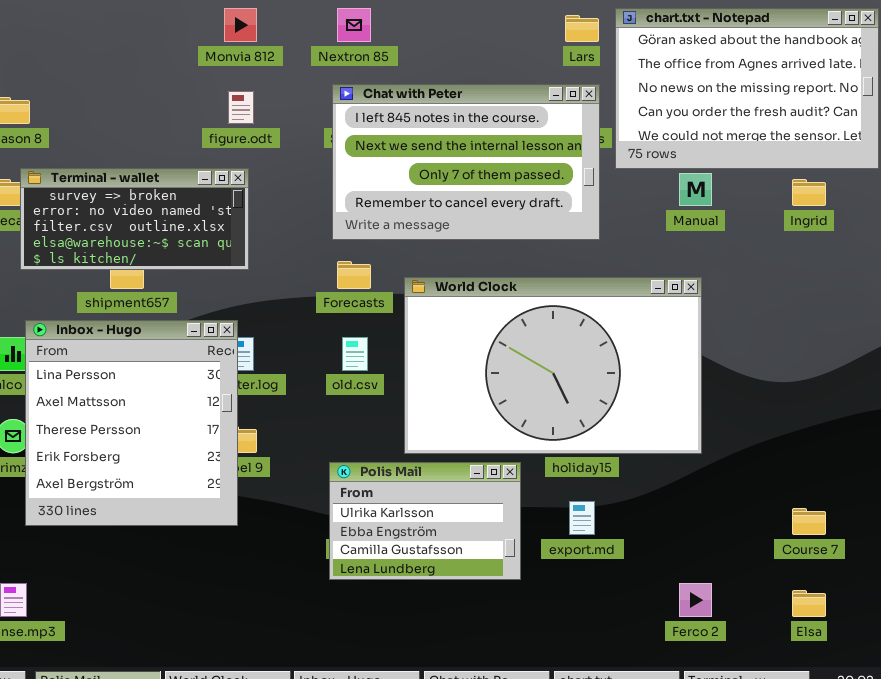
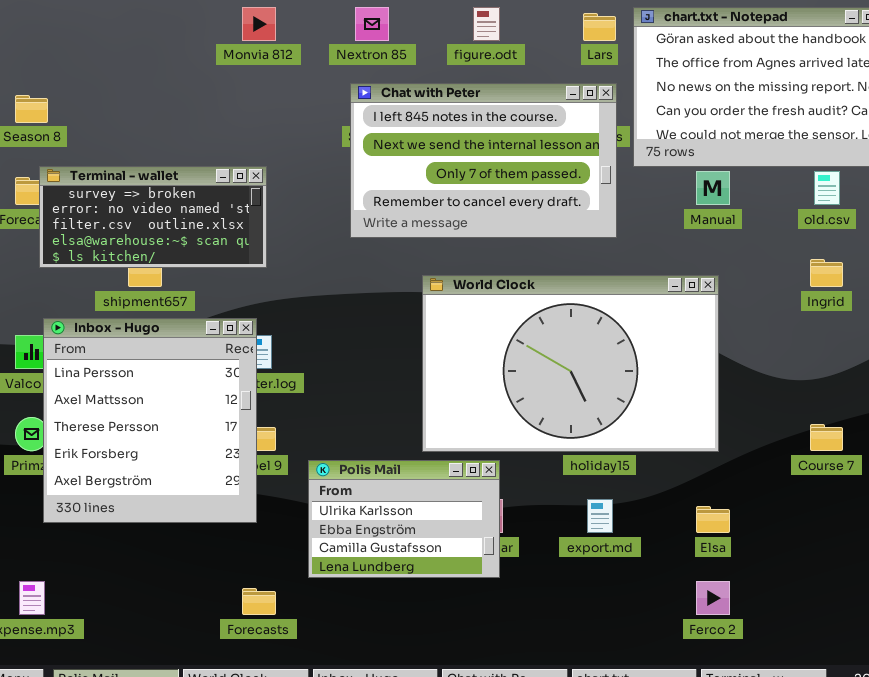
figure.odt: [228,91,254,124] -> [473,7,500,41], moved
Ingrid: [792,179,826,206] -> [810,259,843,287], moved
Forecasts: [337,261,371,289] -> [242,588,276,615], moved
old.csv: [342,337,368,371] -> [814,171,840,205], moved
Polis Mail: [329,462,521,580] -> [308,460,500,578], moved
Course 7: [792,508,826,535] -> [810,424,843,451], moved
Elsa: [792,590,826,617] -> [696,506,730,533], moved

